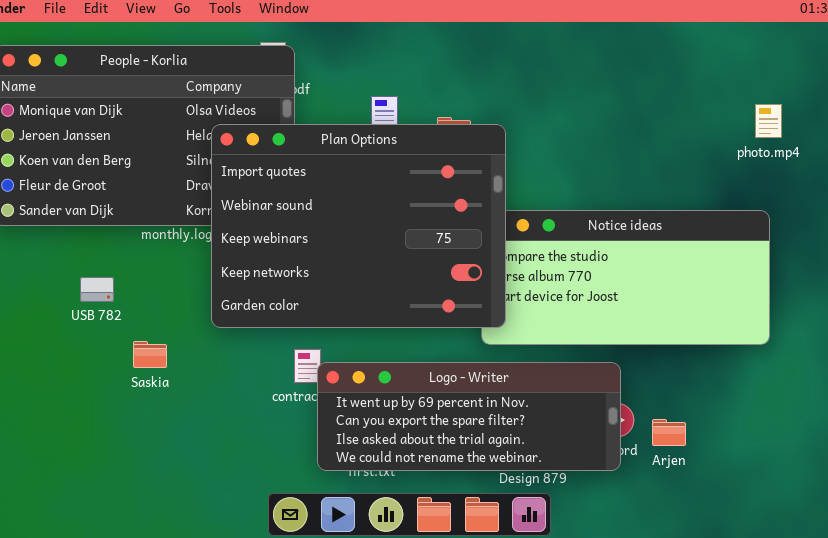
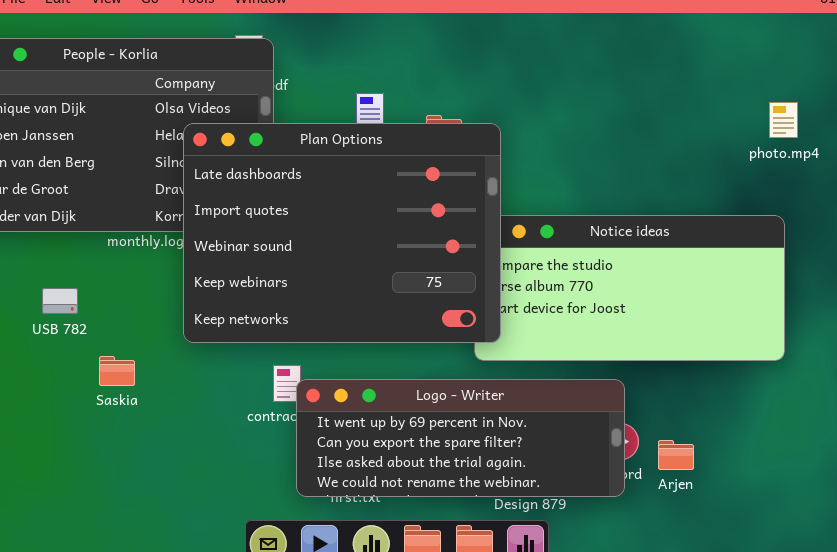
Plan Options: [211,124,506,328] -> [183,123,501,343], scrolled up 1 row

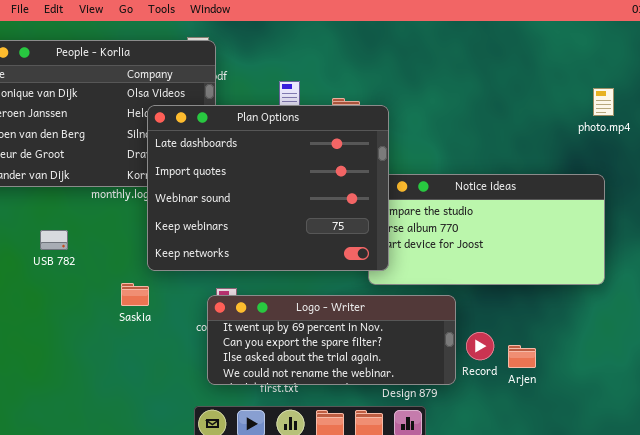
Saskia: [99,356,135,386] -> [121,283,149,306], moved
Logo - Writer: [296,379,625,497] -> [207,295,456,385], moved

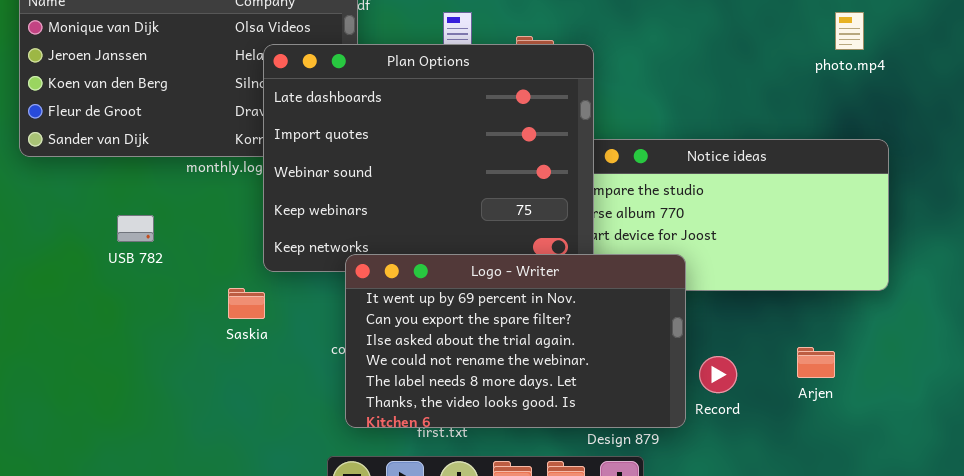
photo.mp4: [593,88,614,116] -> [835,12,864,50], moved
Logo - Writer: [207,295,456,385] -> [345,254,686,428], resized
Arjen: [508,345,536,368] -> [797,347,835,378], moved

